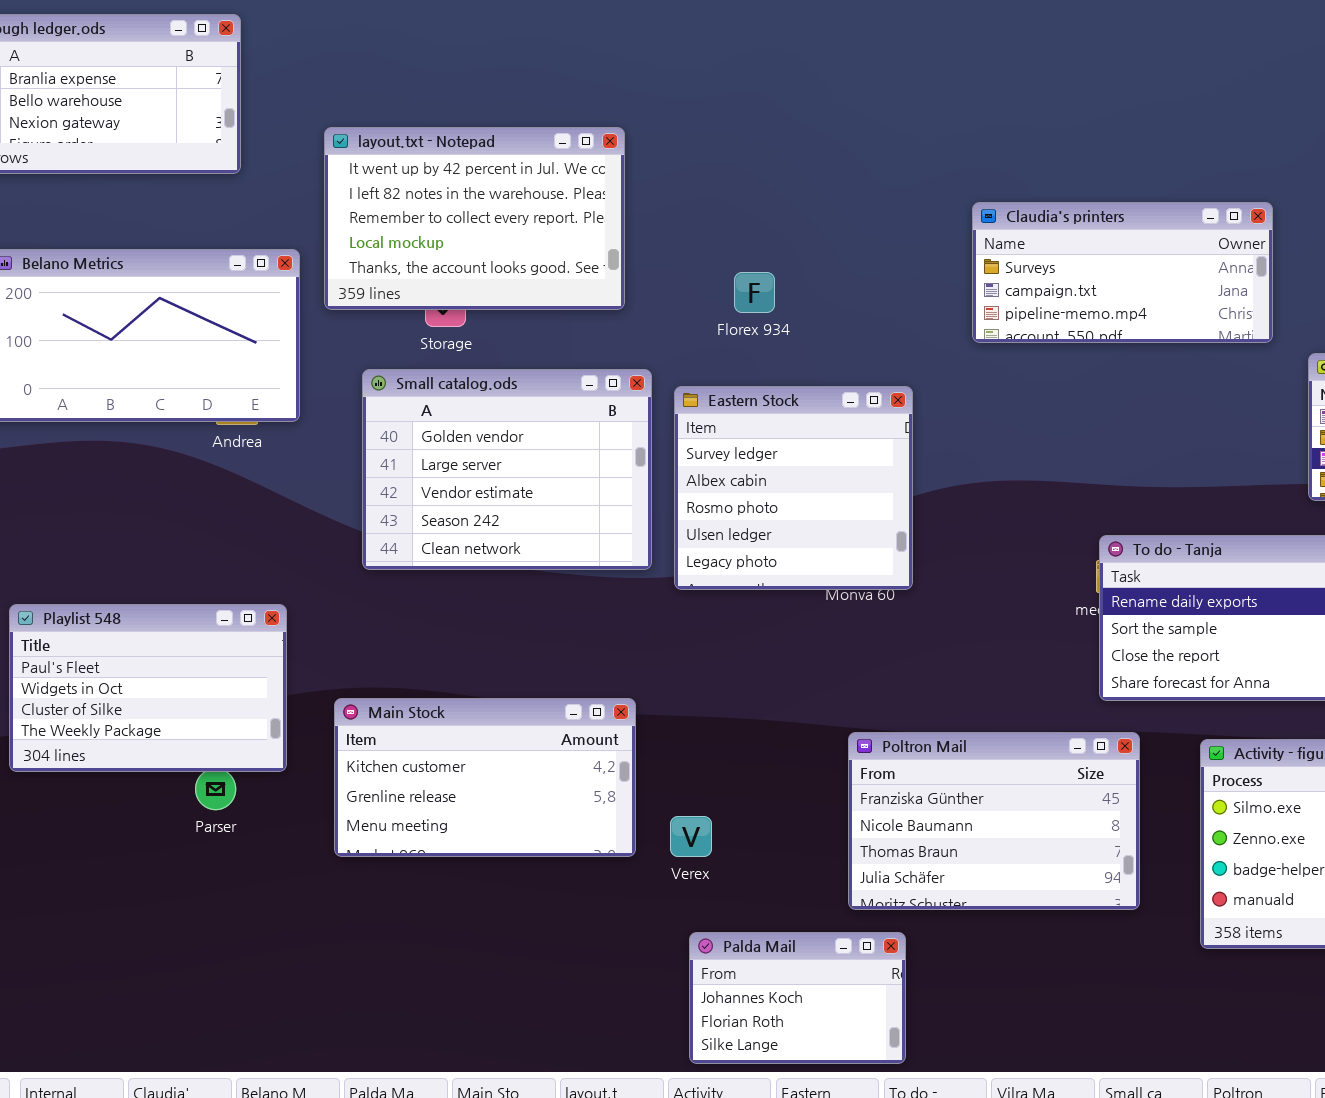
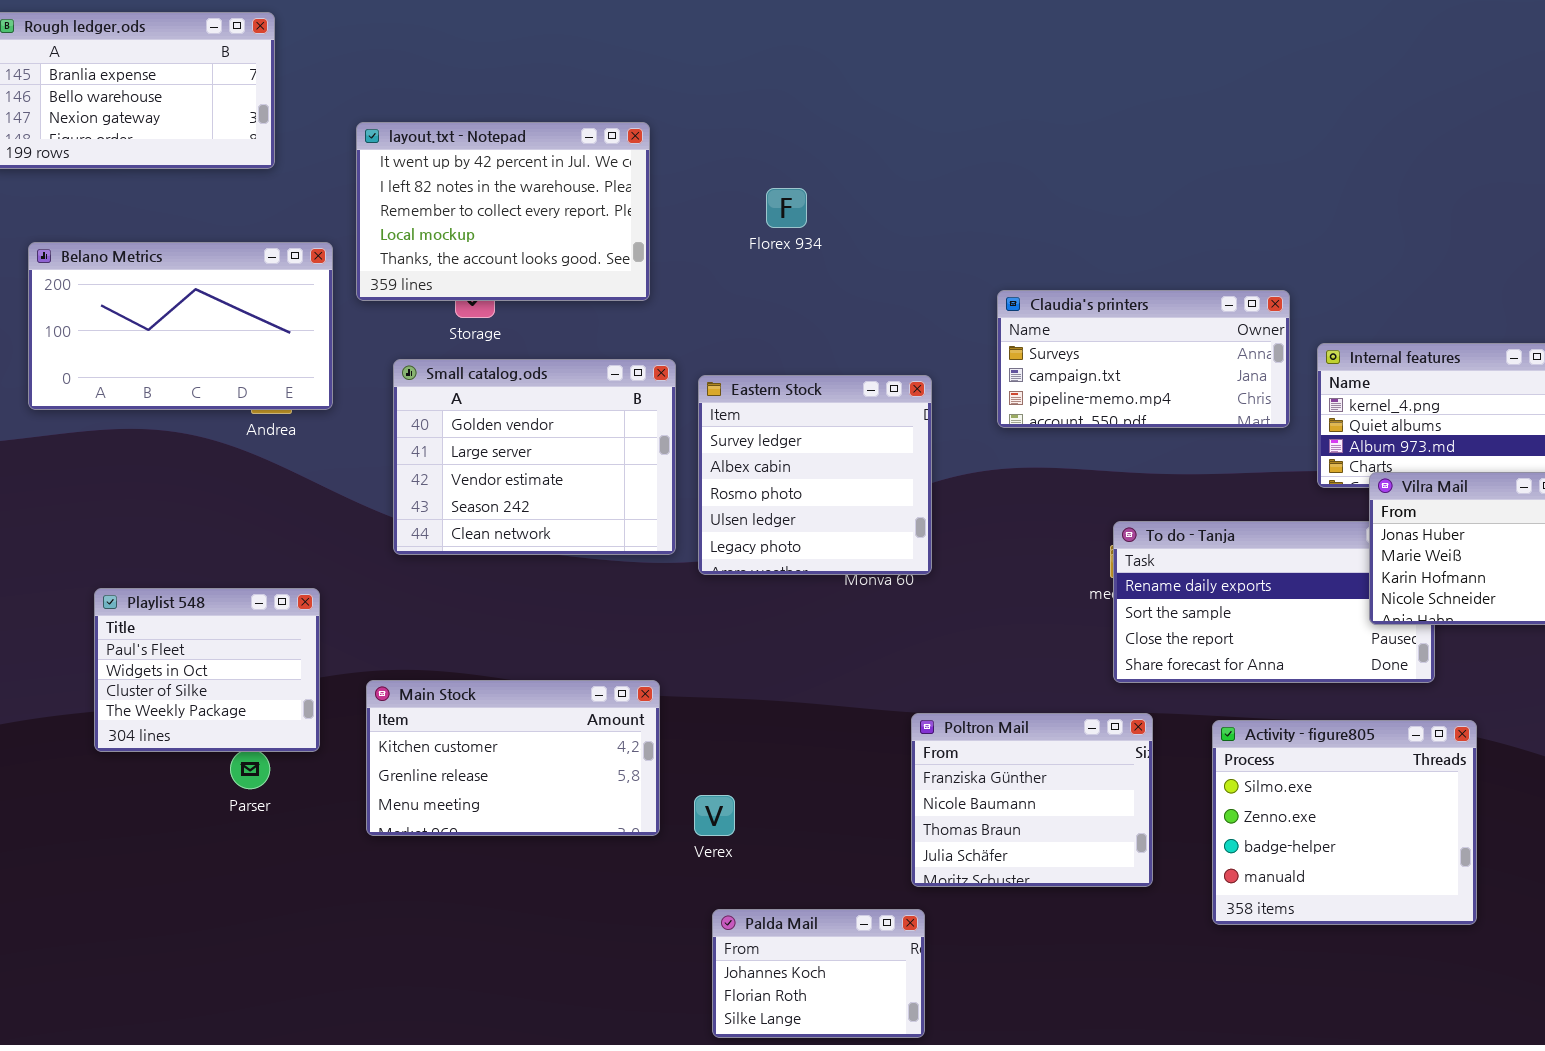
Claudia's printers: [972,202,1273,343] -> [997,290,1290,428], moved
Florex 934: [734,272,775,313] -> [766,188,807,228], moved
Playlist 548: [9,604,287,772] -> [94,588,320,752], resized
Poltron Mail: [848,732,1140,910] -> [911,713,1153,887], resized

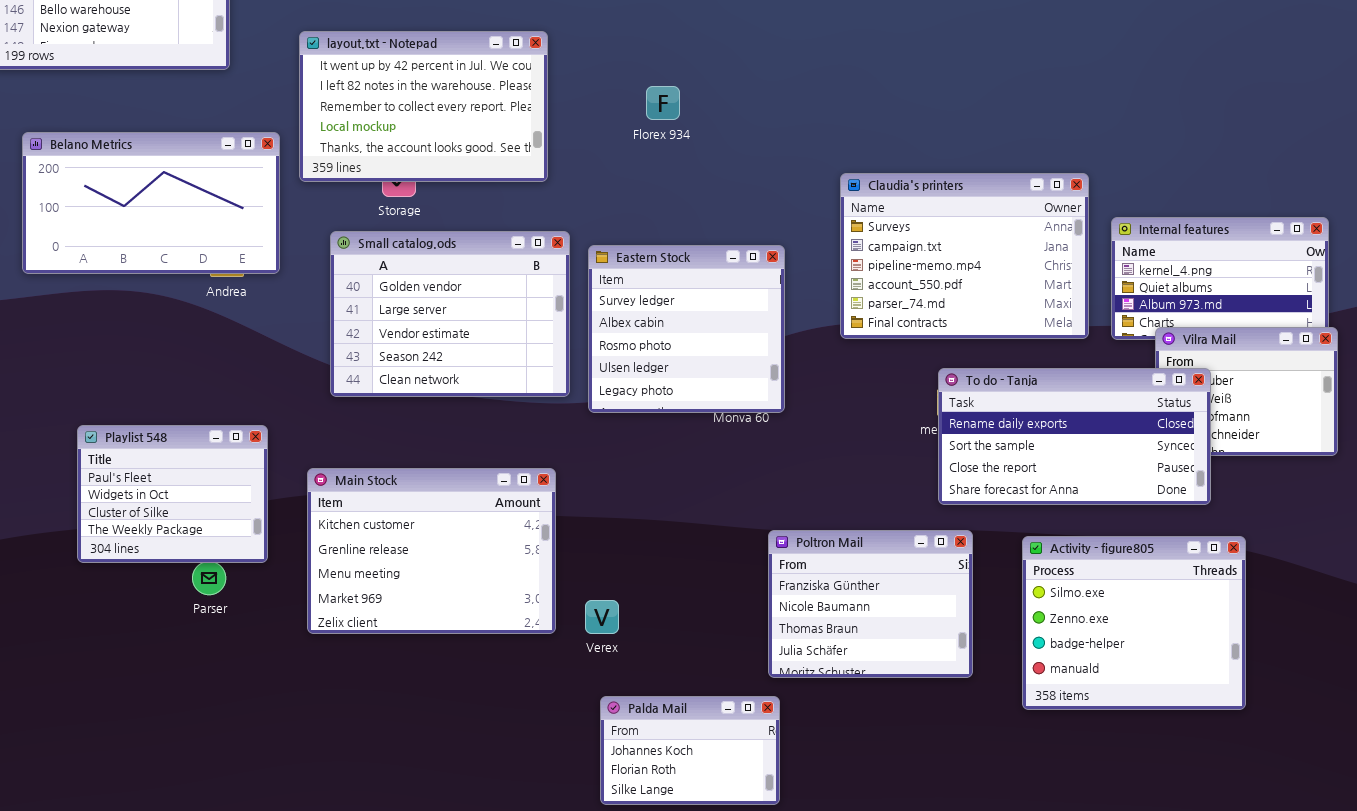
Claudia's printers: [997,290,1290,428] -> [840,173,1089,339], resized
To do - Tanja: [1113,521,1435,683] -> [938,368,1211,505], raised
Main Stock: [366,680,660,836] -> [307,468,556,634], resized

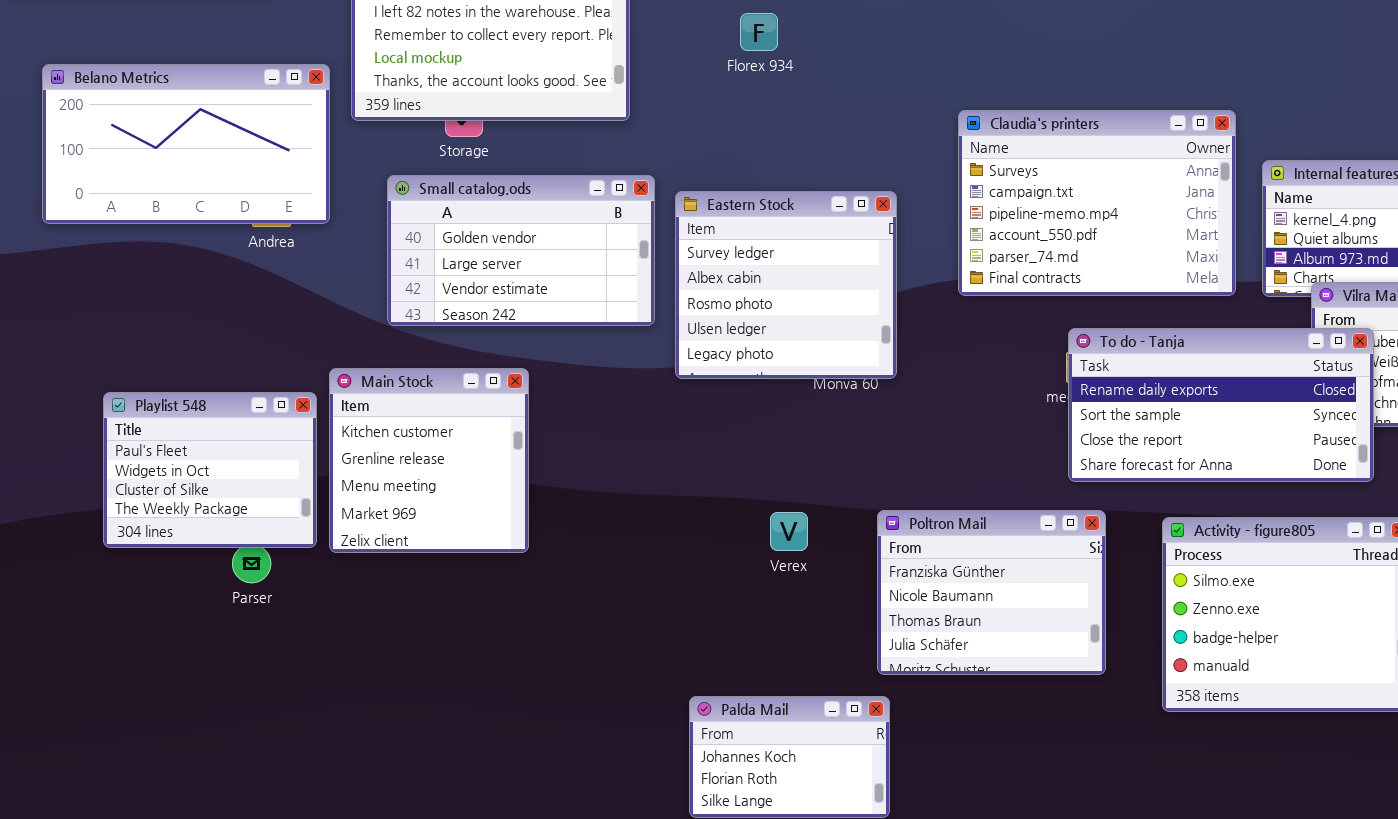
Small catalog.ods: [330,231,570,397] -> [387,175,655,326], resized
Main Stock: [307,468,556,634] -> [329,368,529,553], moved, resized
Verex: [585,600,619,634] -> [770,512,808,551], moved

